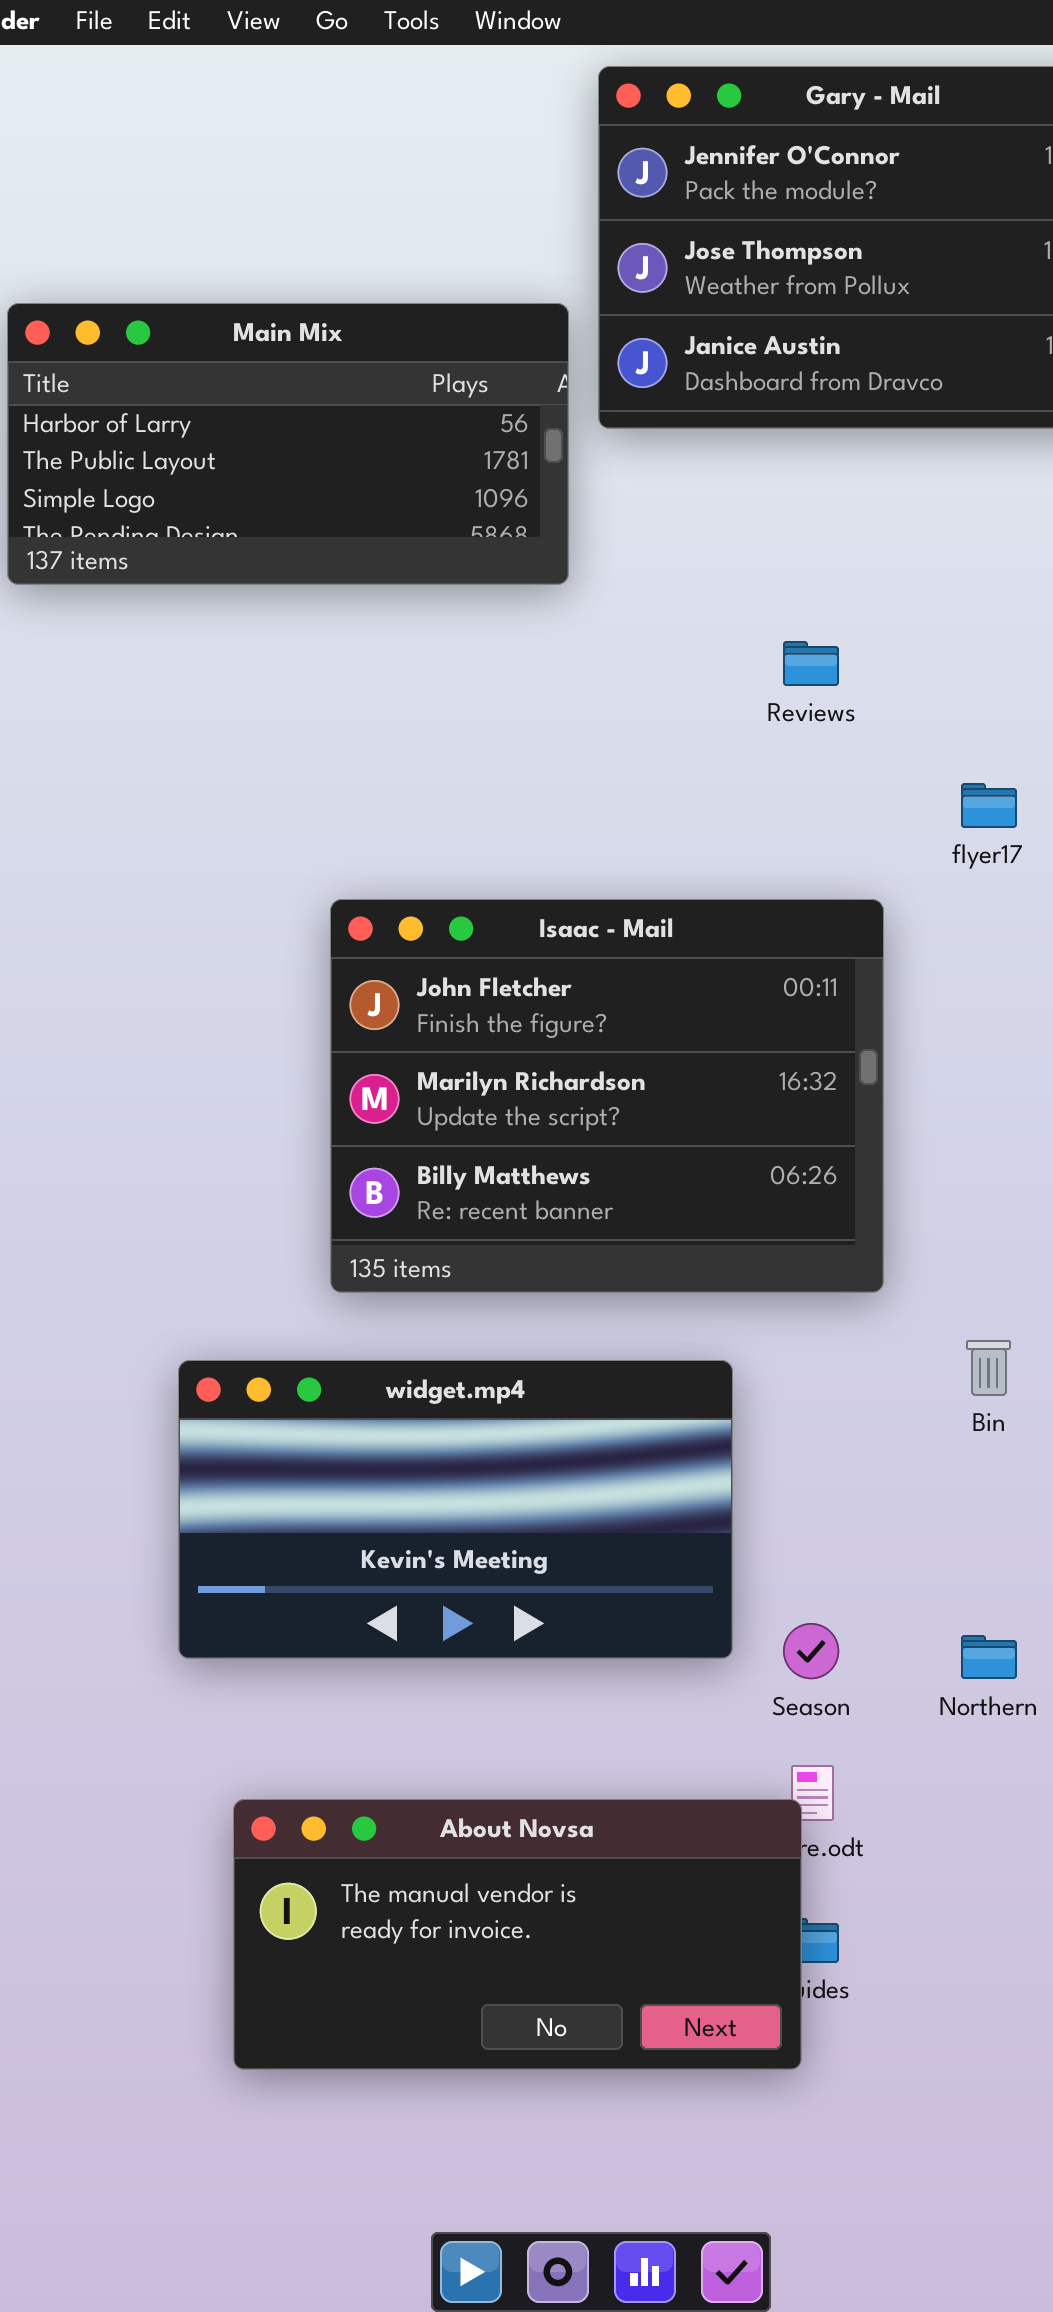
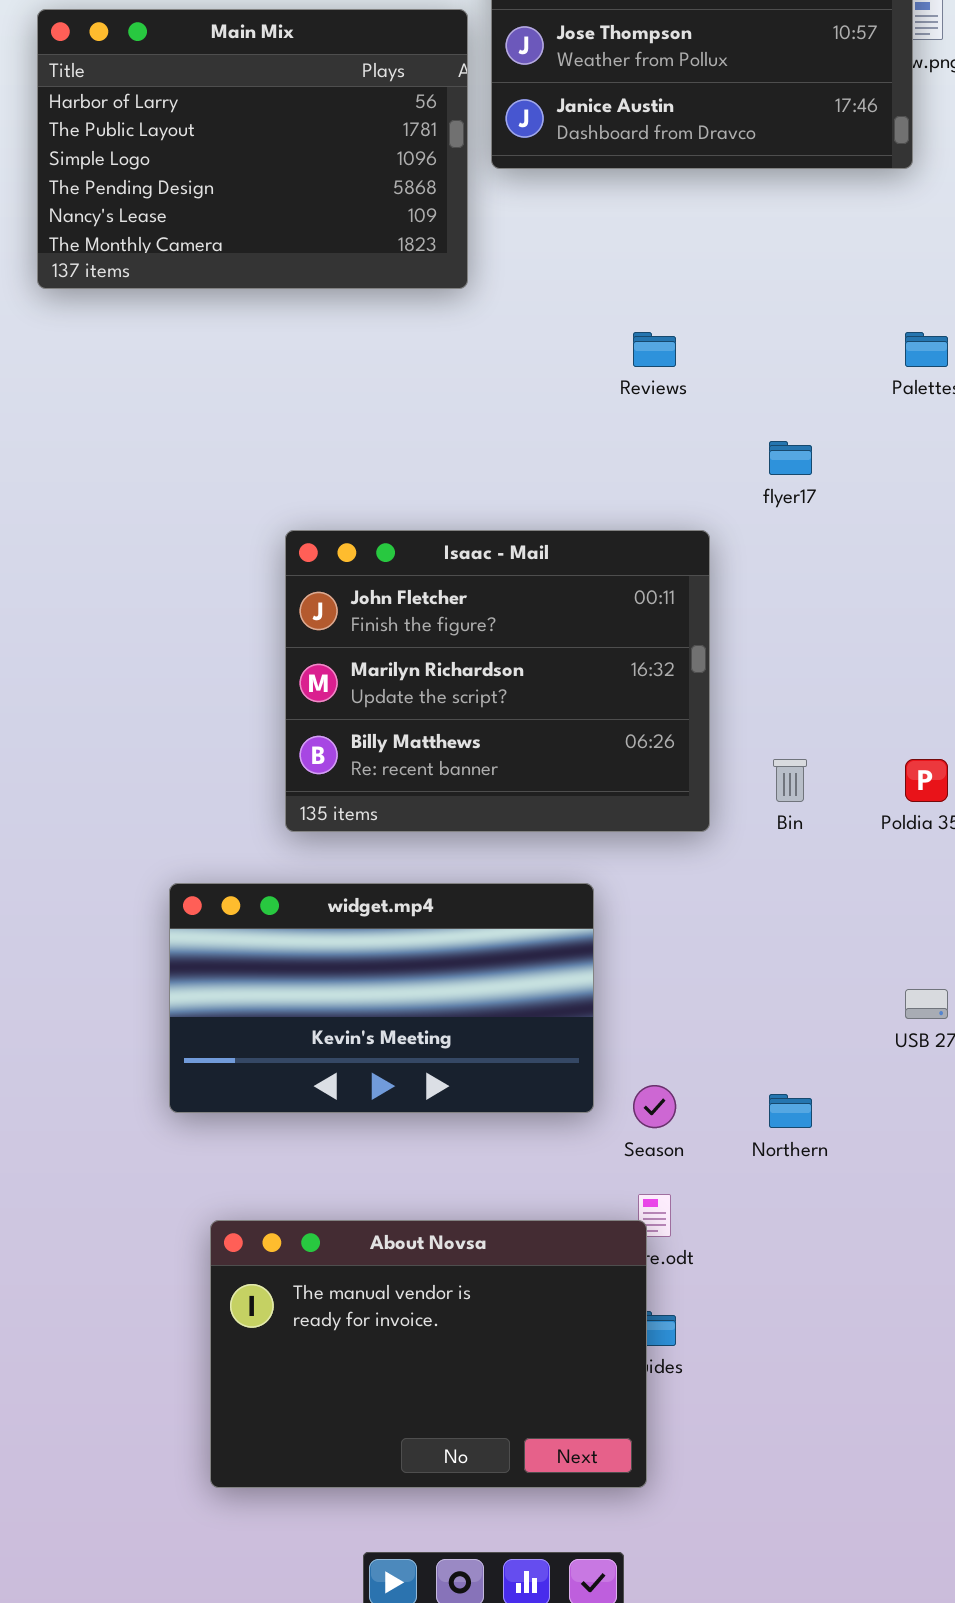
Main Mix: [7,303,569,585] -> [37,9,468,289], resized
Bin: [966,1340,1011,1396] -> [773,759,807,802], moved
About Novsa: [233,1799,802,2070] -> [210,1220,647,1488], resized

